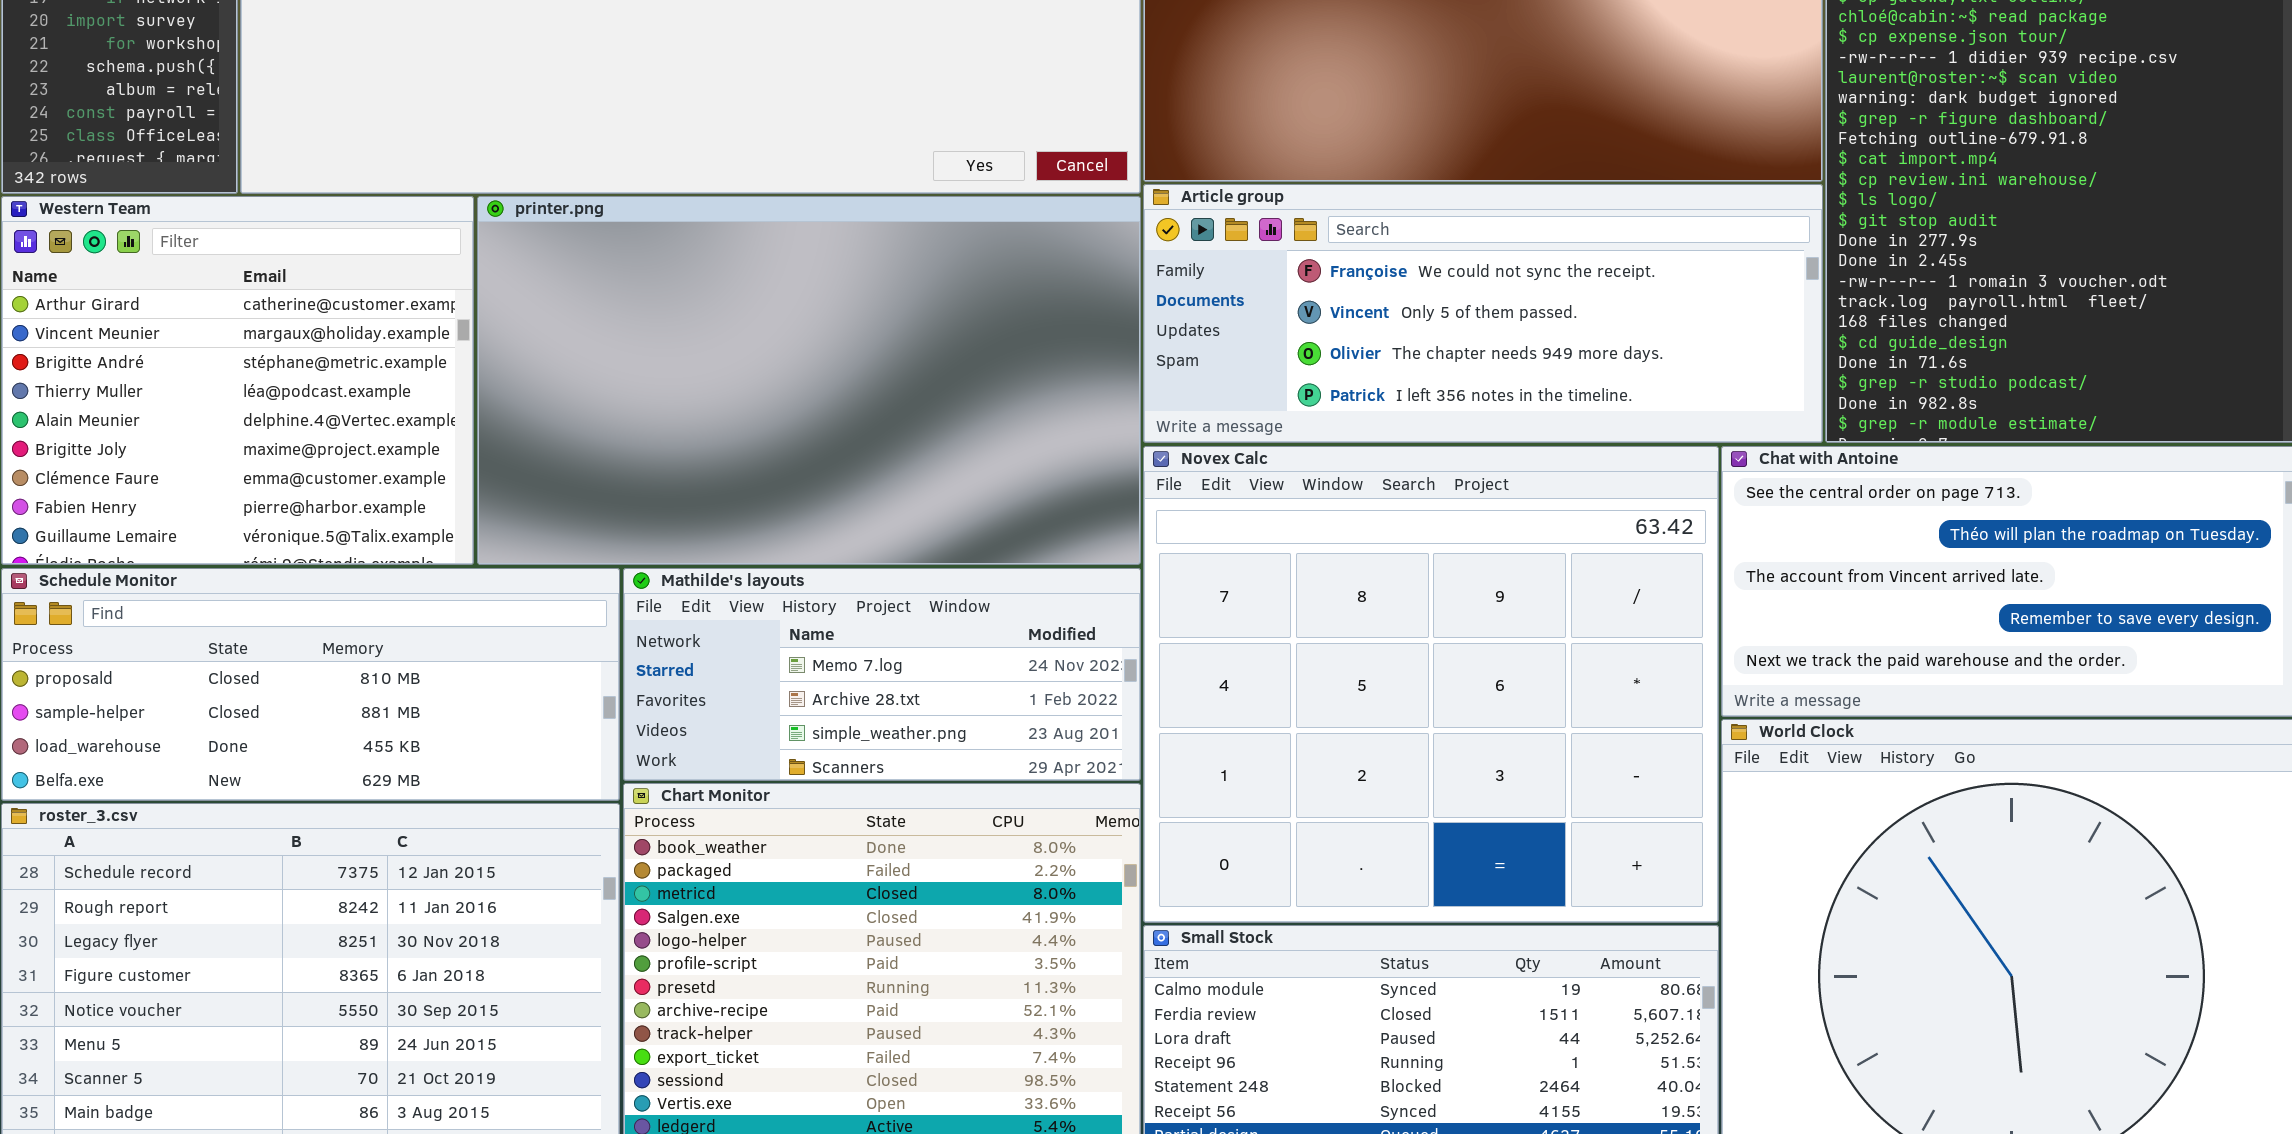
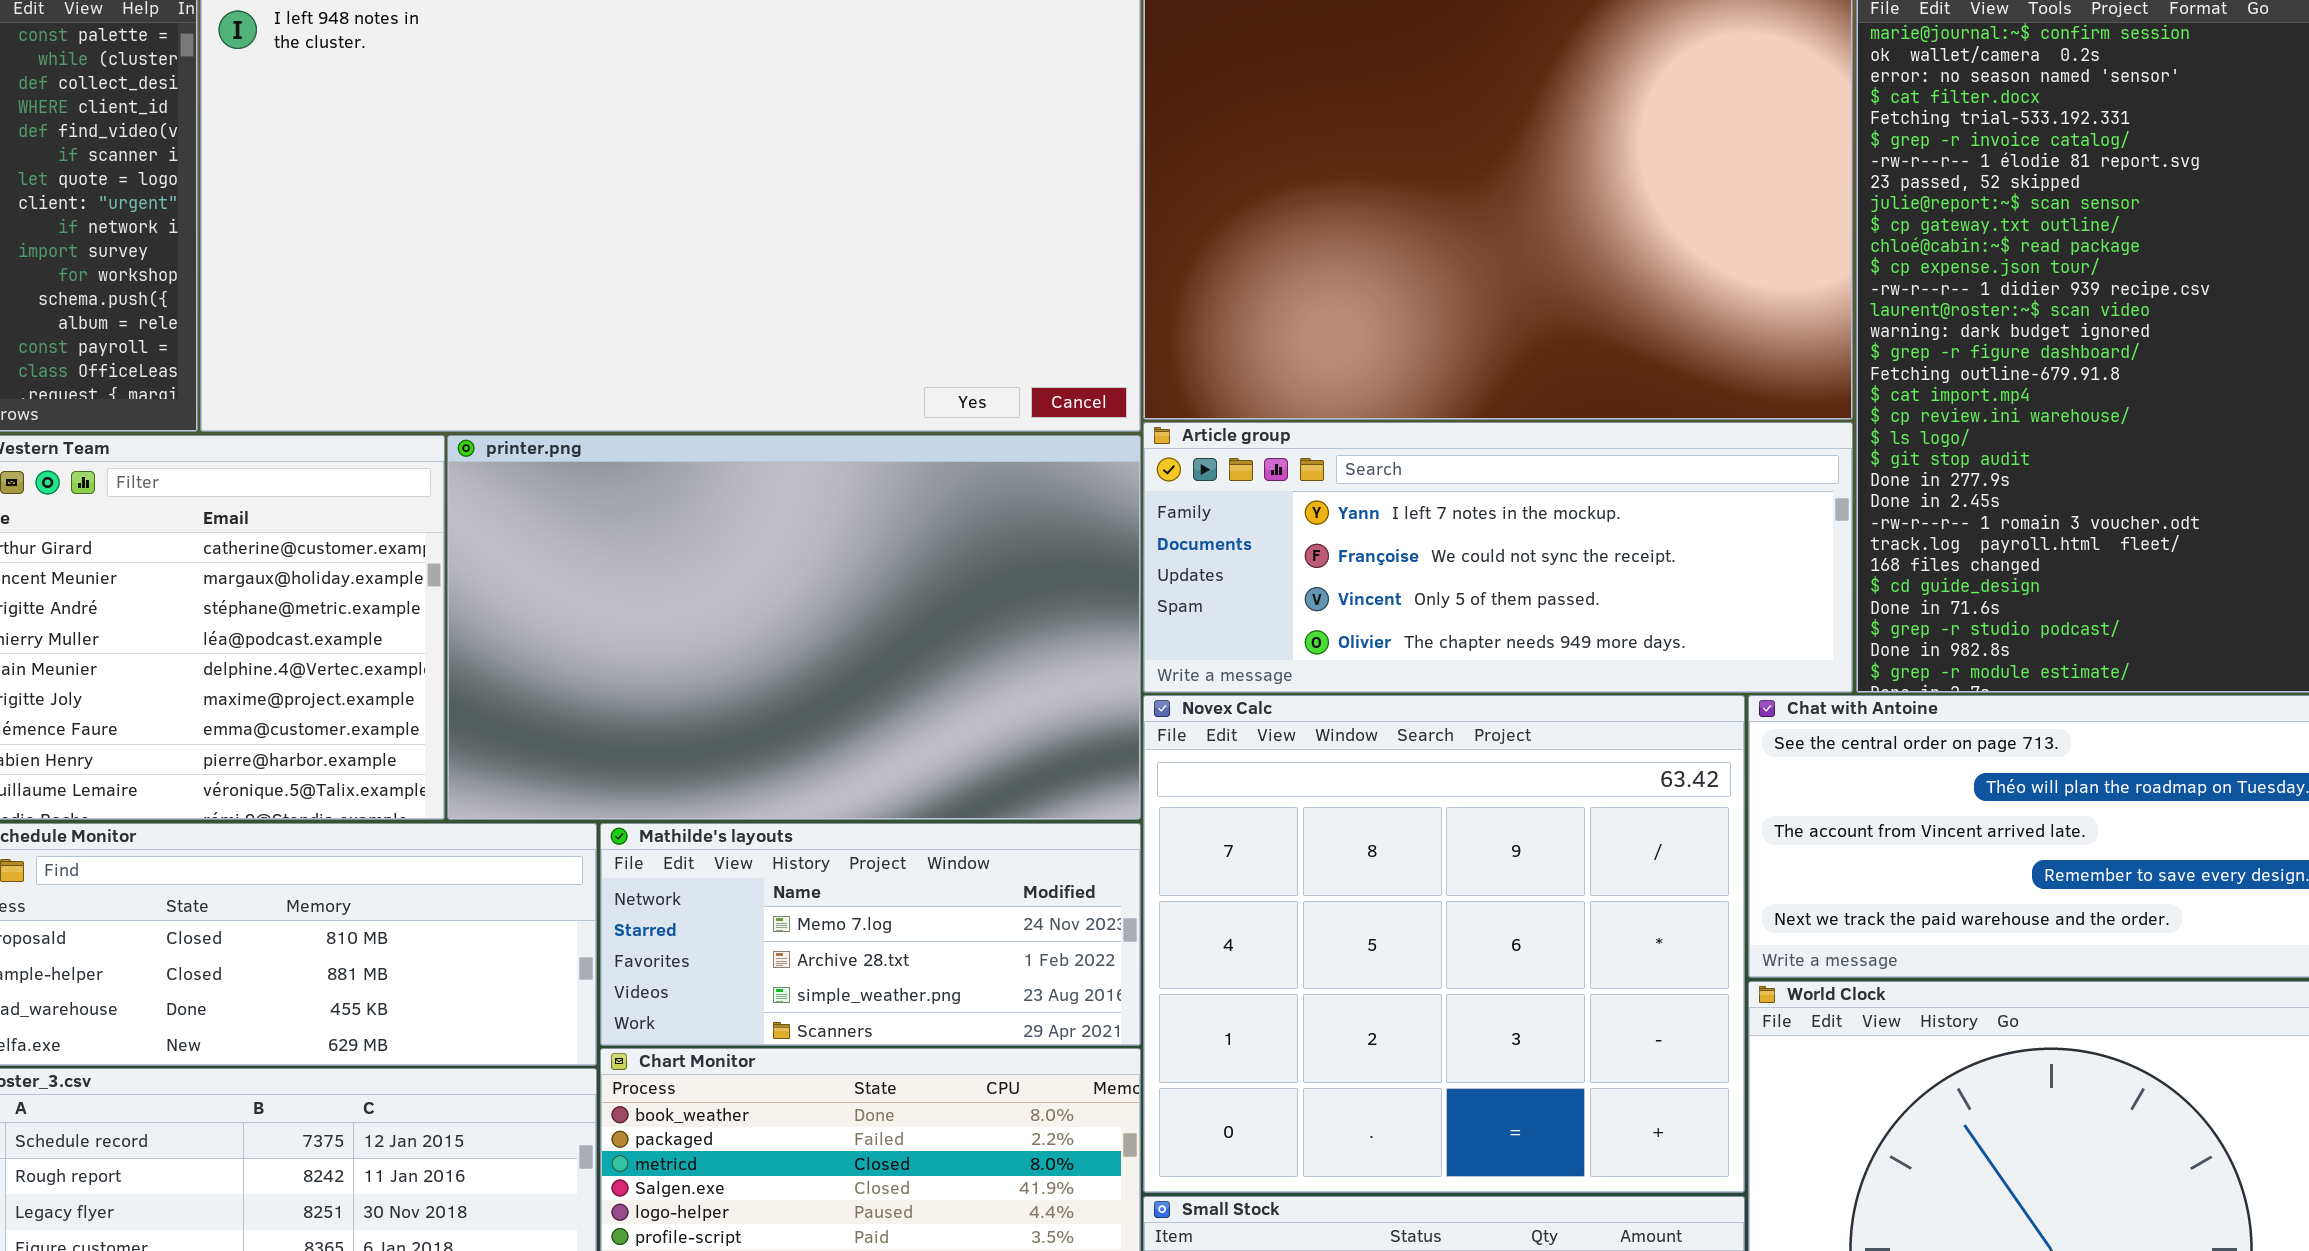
Article group: [1143,184,1823,443] -> [1143,422,1853,693], scrolled up 1 row

